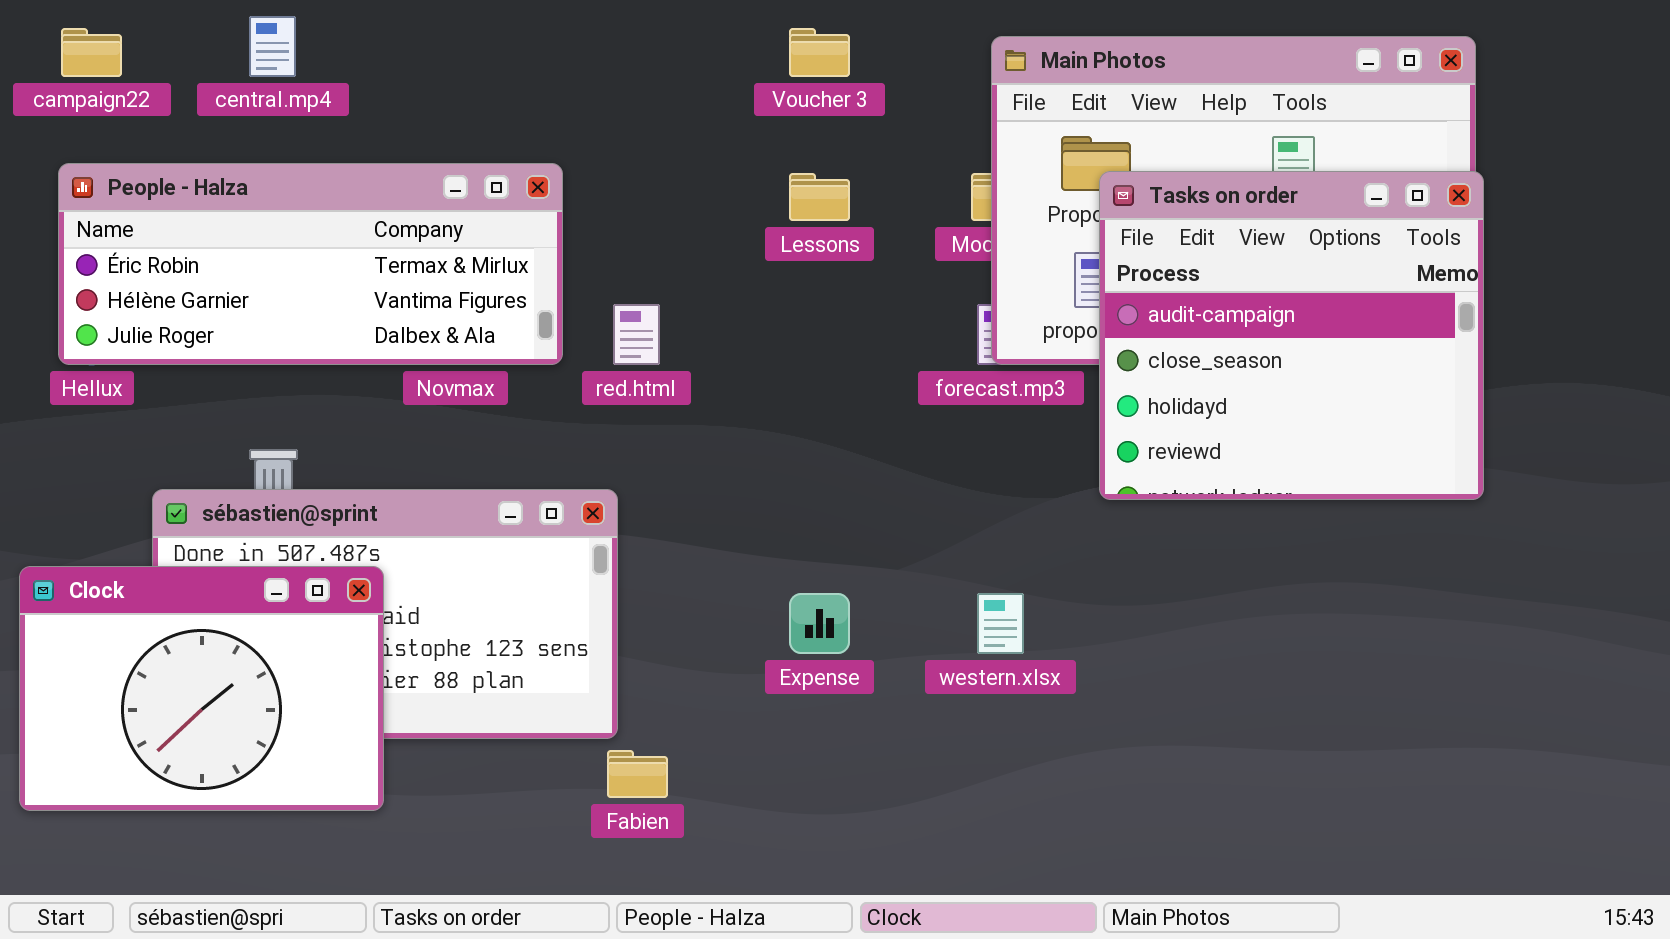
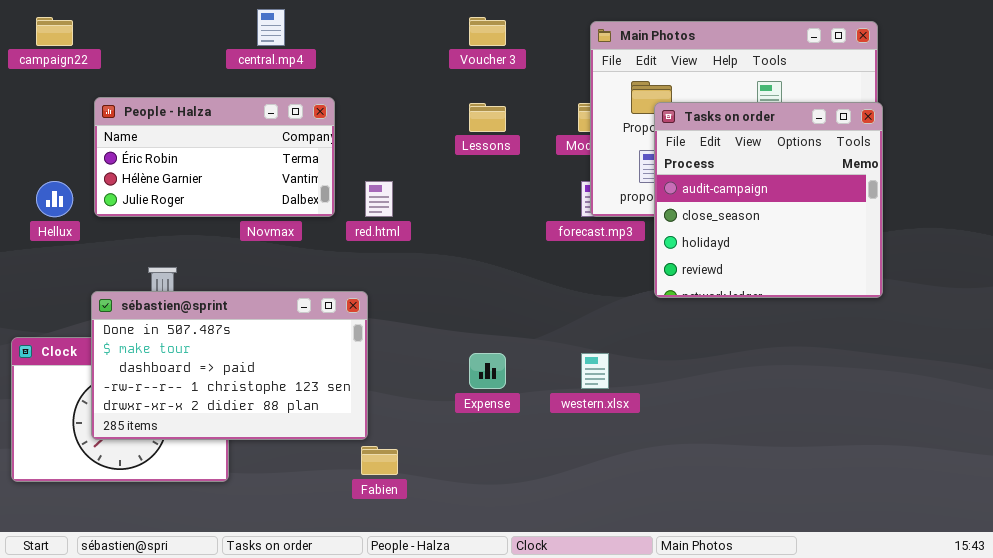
central.mp4: [249,16,296,77] -> [257,9,285,46], moved
People - Halza: [58,163,563,365] -> [94,97,335,217], resized
sébastien@sprint: [152,489,618,739] -> [91,291,368,440], raised

